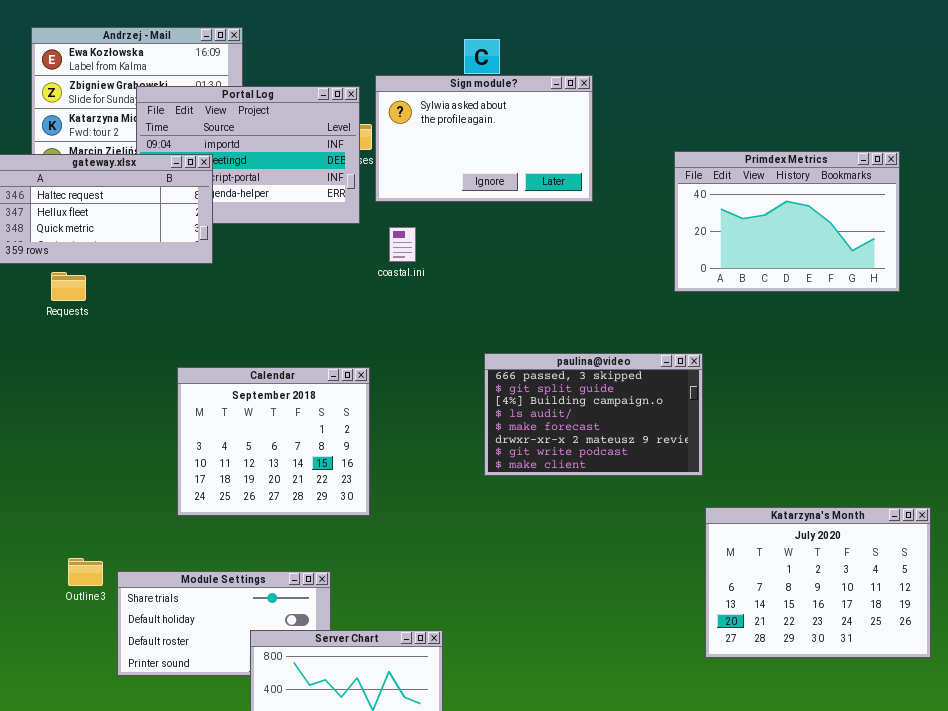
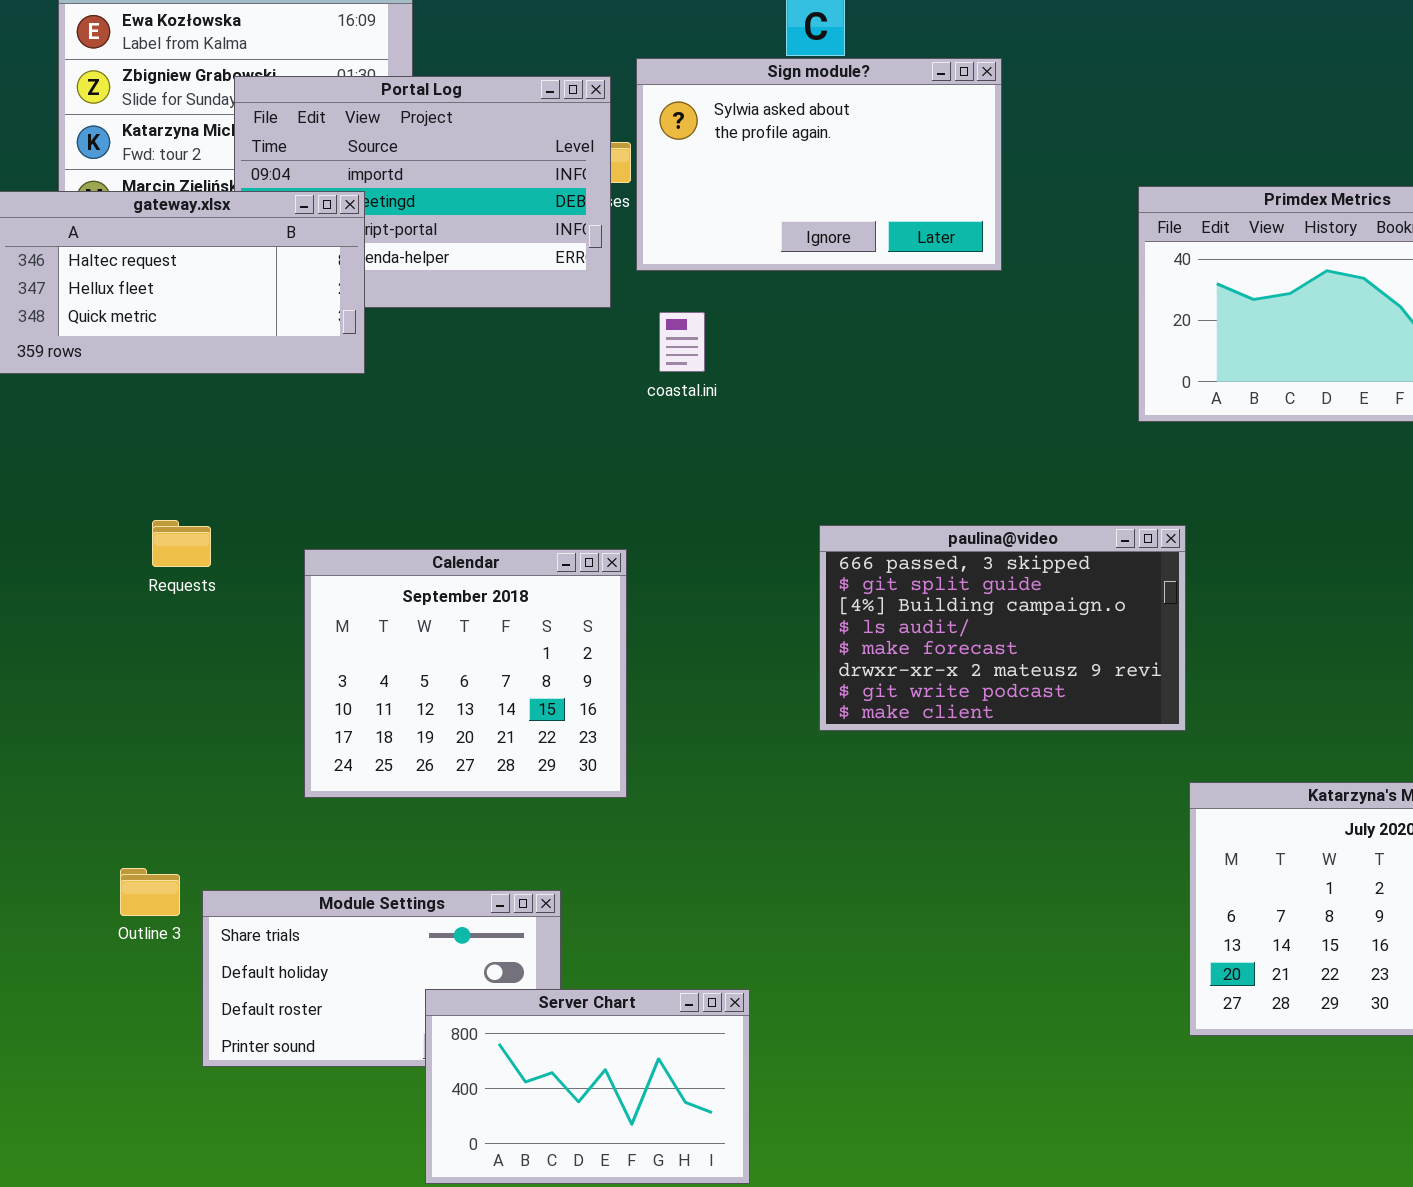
Requests: [51,272,86,301] -> [152,520,211,567], moved

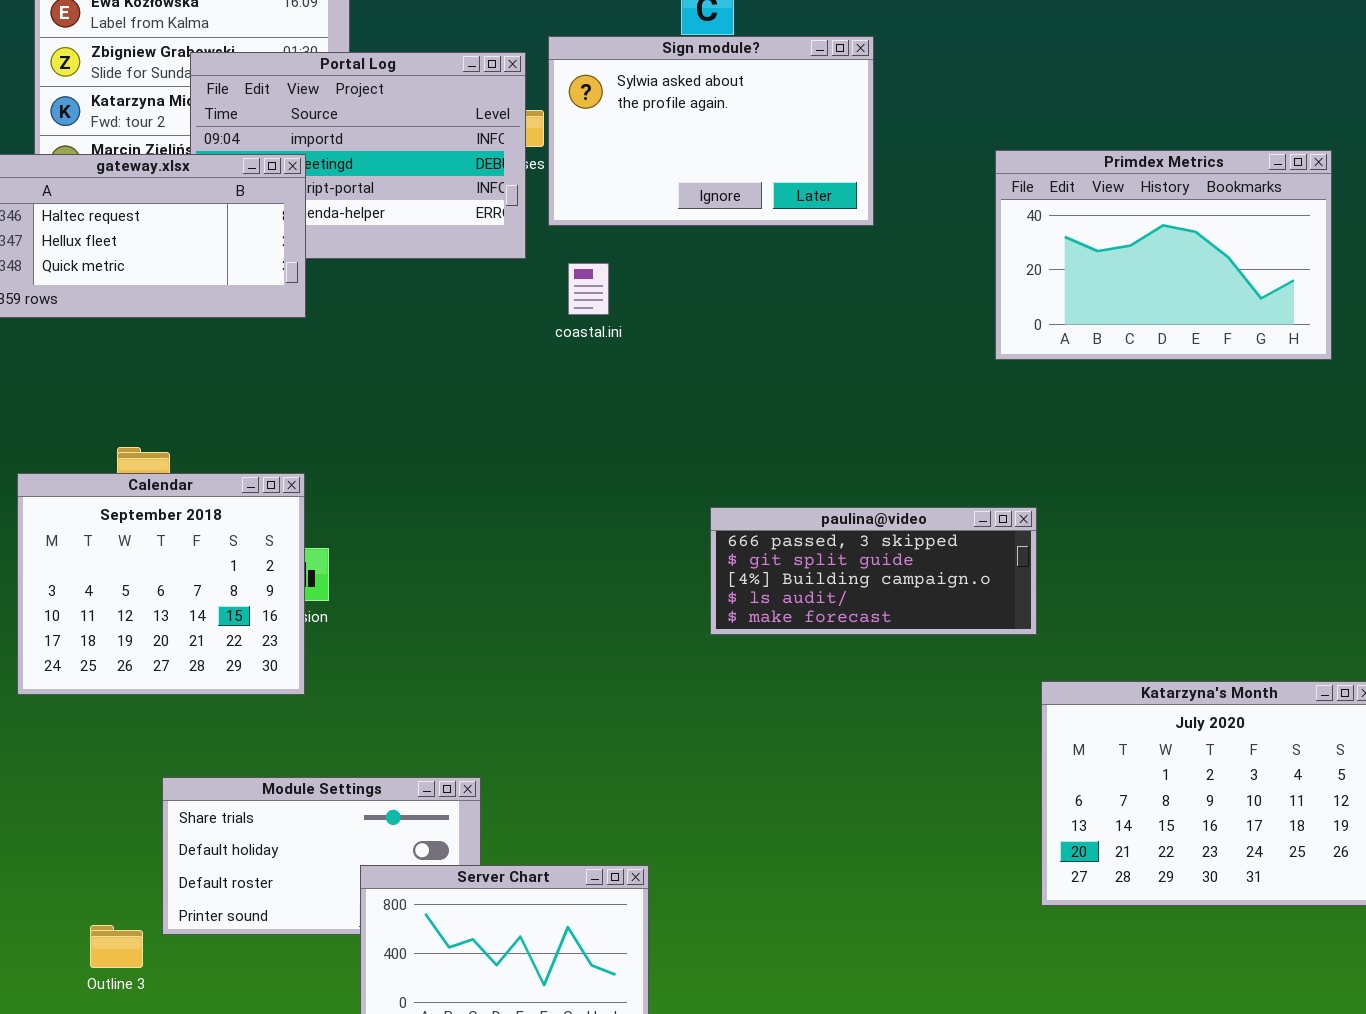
paulina@video: [819,525,1186,731] -> [710,507,1037,635], resized
Calendar: [304,549,627,798] -> [17,473,305,695], moved
Outline 3: [120,868,180,916] -> [90,925,143,968], moved

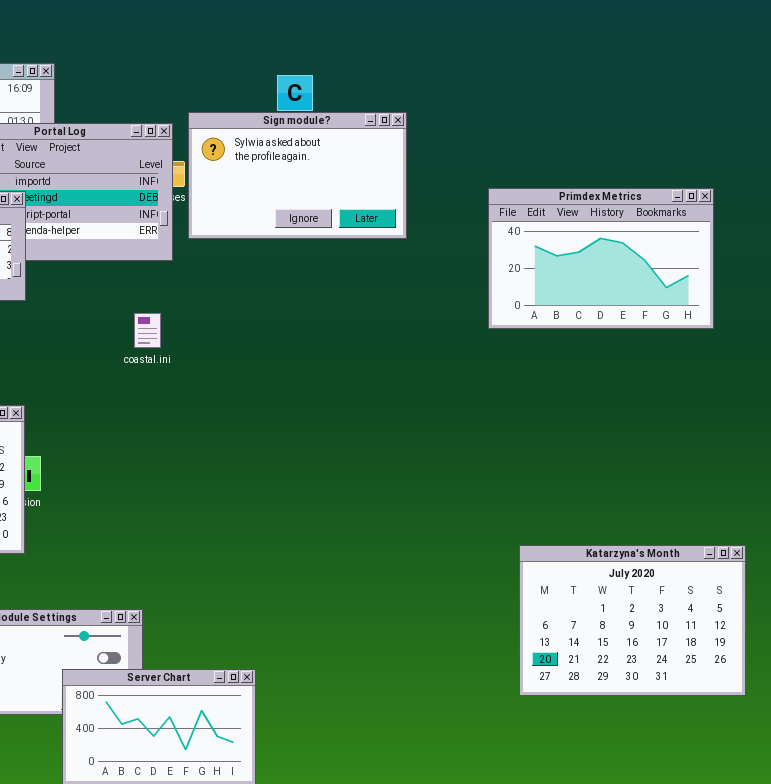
coastal.ini: [568,263,609,315] -> [134,313,161,348], moved
paulina@video: [710,507,1037,635] -> none, closed

